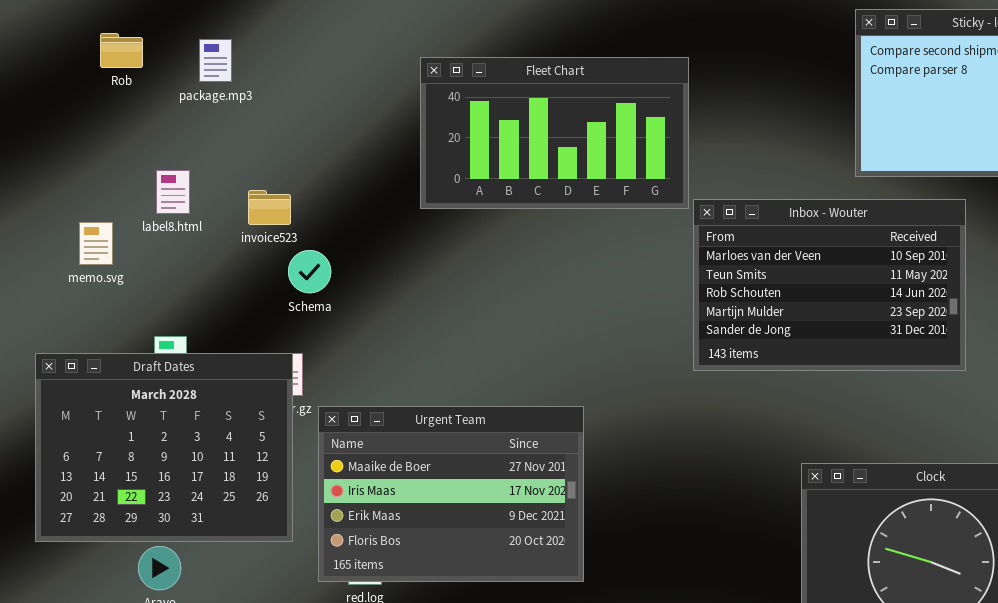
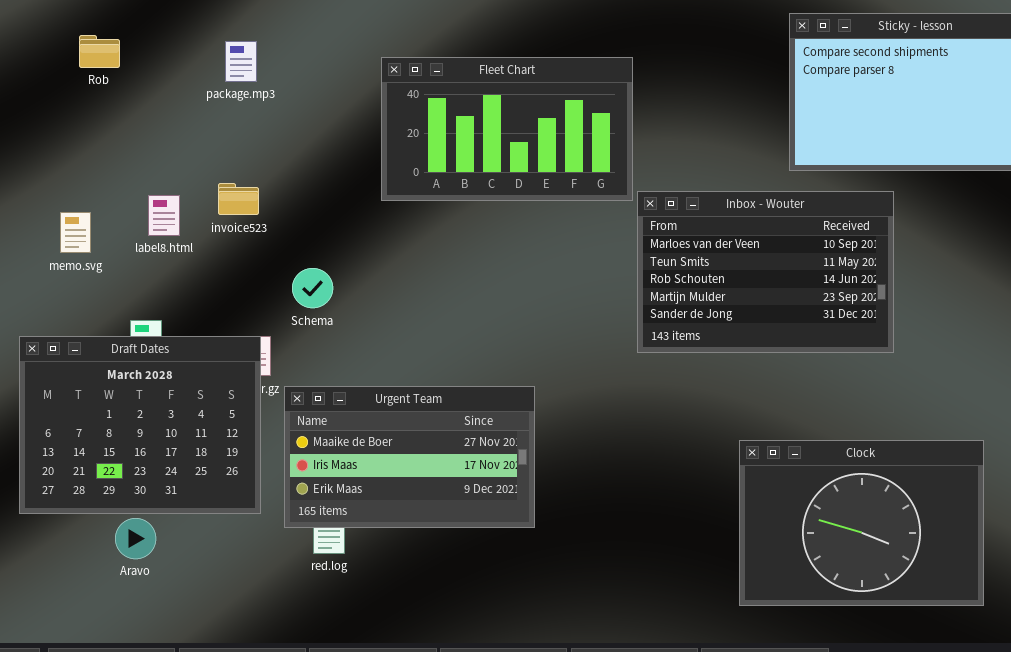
package.mp3: [199,39,232,82] -> [225,41,257,82], moved
label8.html: [156,170,190,214] -> [148,195,180,236], moved
Schema: [288,250,331,293] -> [292,268,333,308], moved
Urgent Team: [318,406,584,582] -> [284,386,535,528], resized

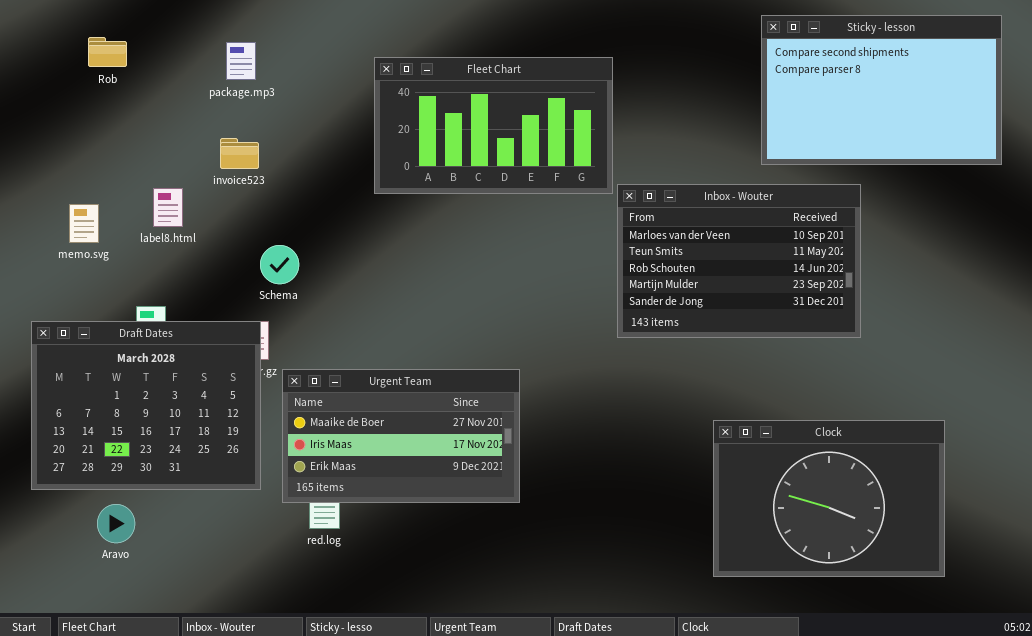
invoice523: [218,183,259,215] -> [220,138,259,169], moved
Schema: [292,268,333,308] -> [260,245,299,284], moved
Aravo: [115,518,156,559] -> [97,504,135,543], moved

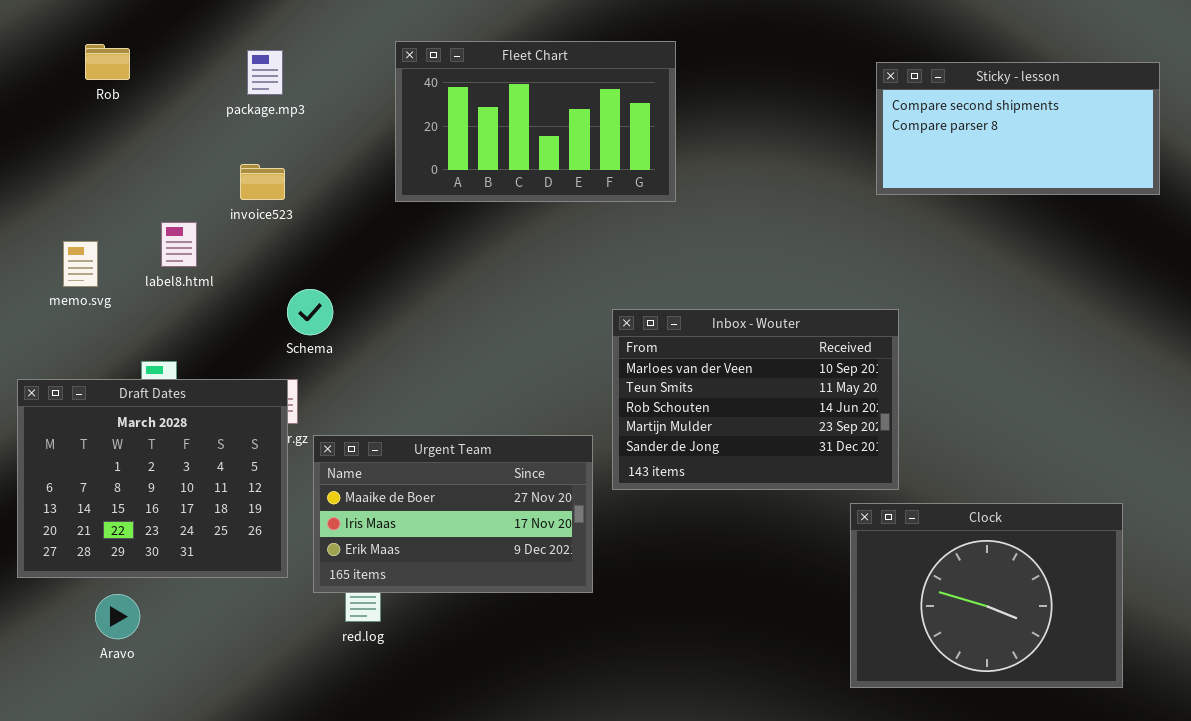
Sticky - lesson: [761,15,1002,165] -> [876,62,1160,195], resized
Fleet Chart: [374,57,613,194] -> [395,41,676,202], moved
Inbox - Wouter: [617,184,861,338] -> [612,309,899,490], moved
Clock: [713,420,945,577] -> [850,503,1123,688], moved

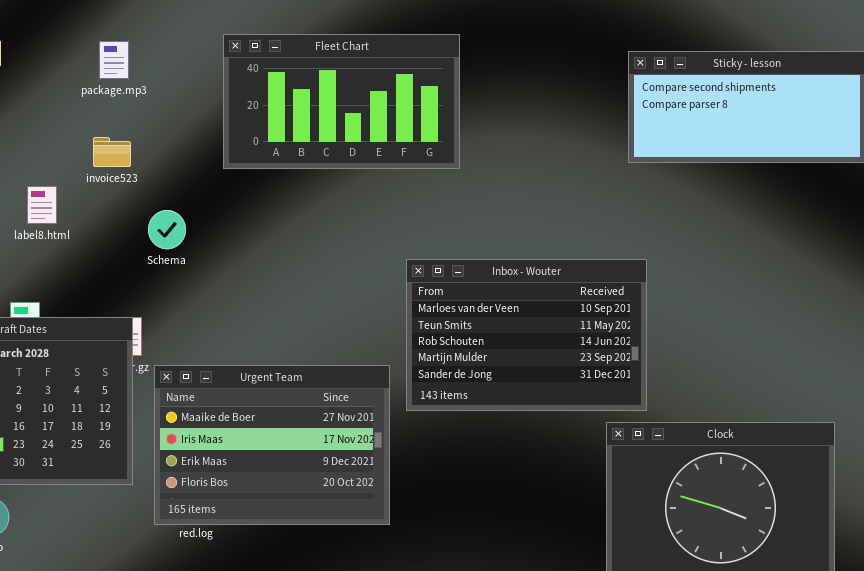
Schema: [287,289,333,335] -> [148,210,186,249], moved
Urgent Team: [313,435,593,593] -> [154,365,390,525], resized

